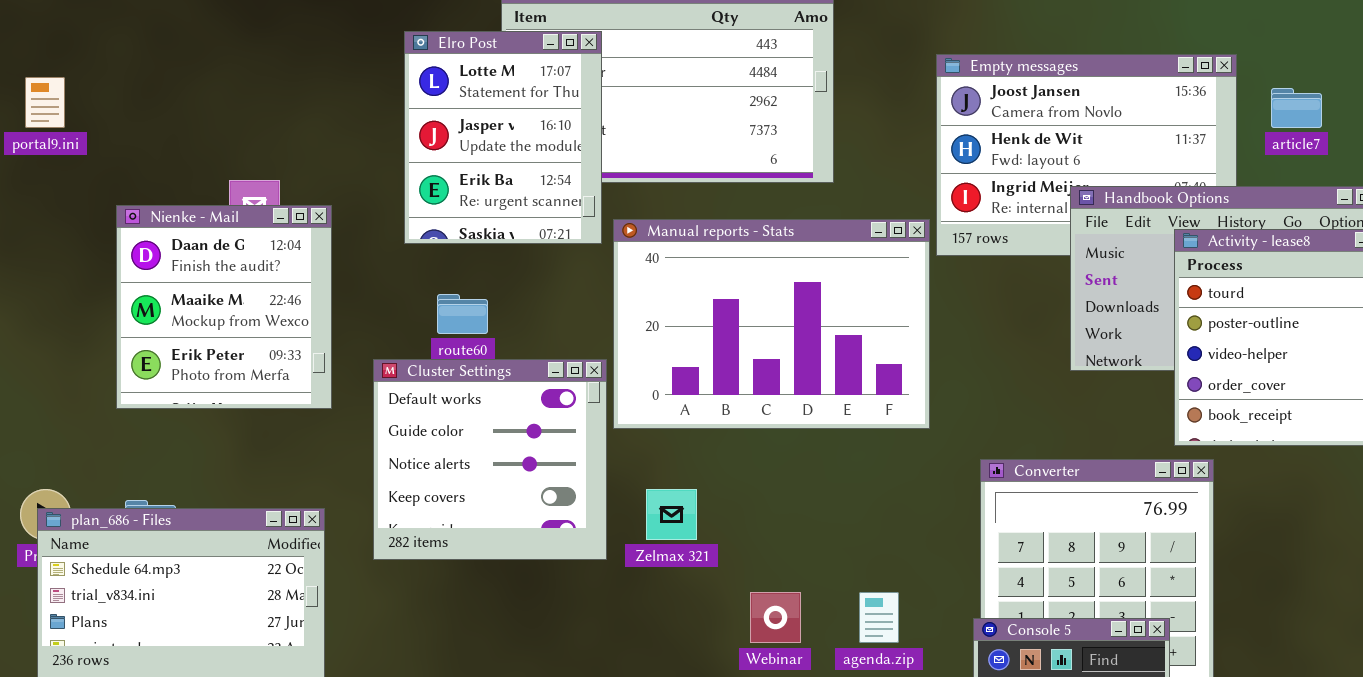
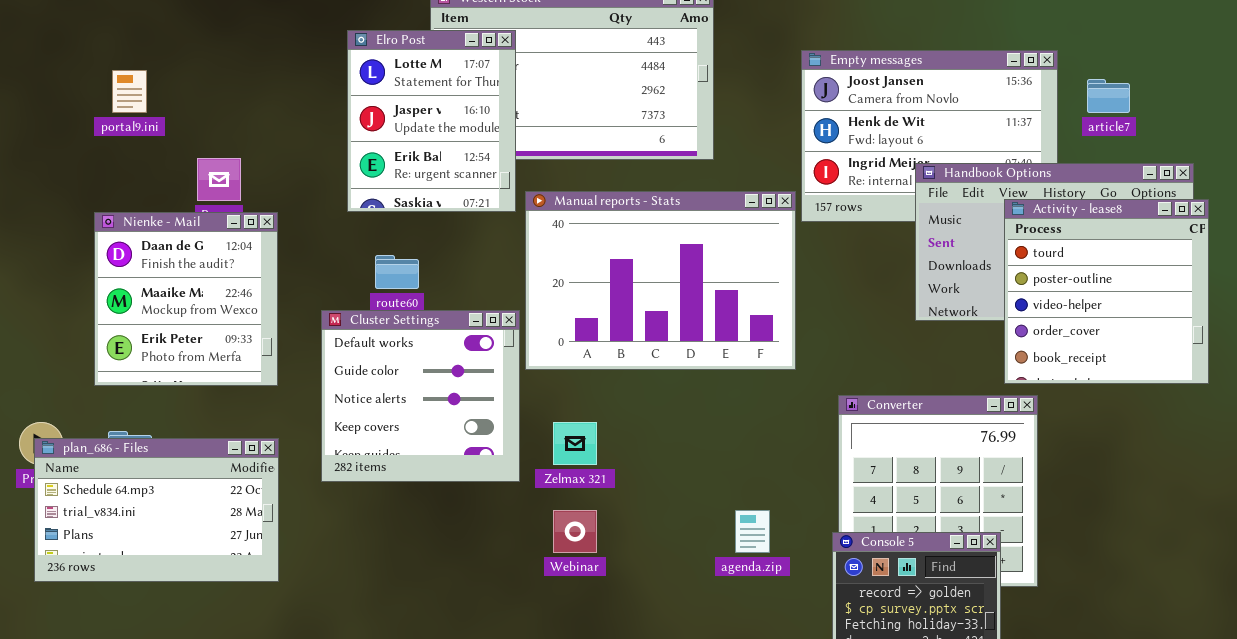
portal9.ini: [25,77,65,128] -> [112,70,147,113], moved
Nienke - Mail: [116,205,332,409] -> [94,212,278,386], moved
Webinar: [750,592,801,643] -> [553,510,597,553], moved

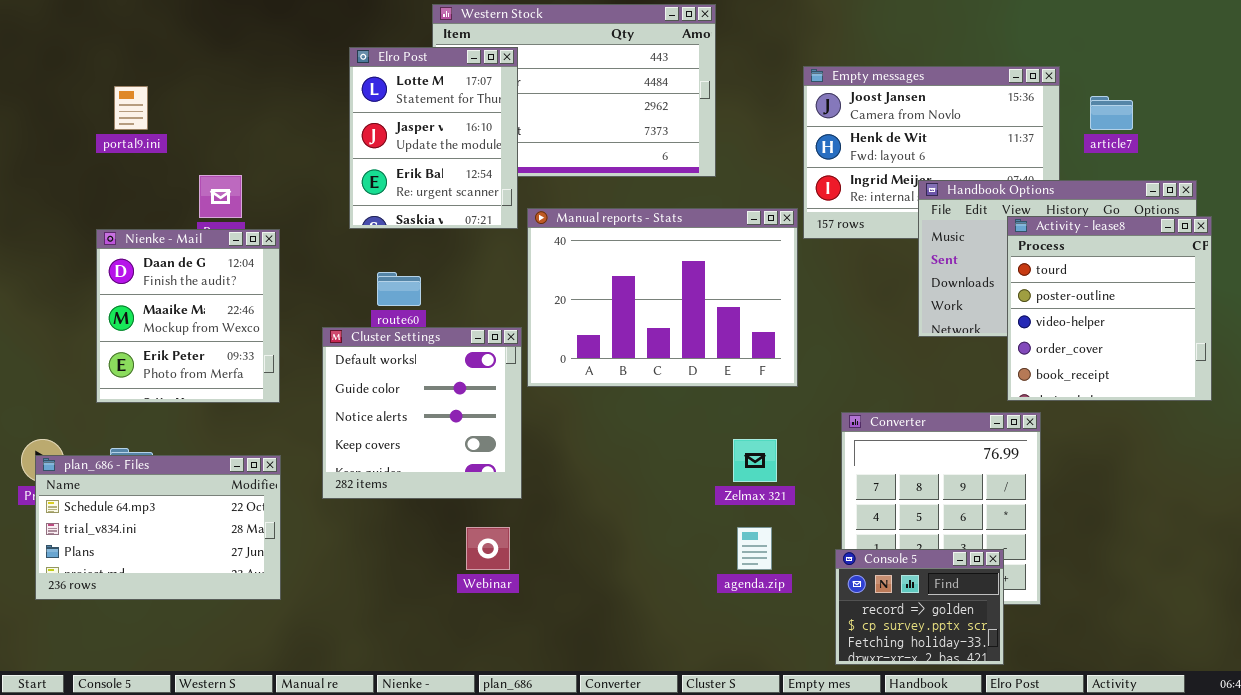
Zelmax 321: [553,422,597,465] -> [733,439,777,482], moved
Webinar: [553,510,597,553] -> [466,527,510,570], moved

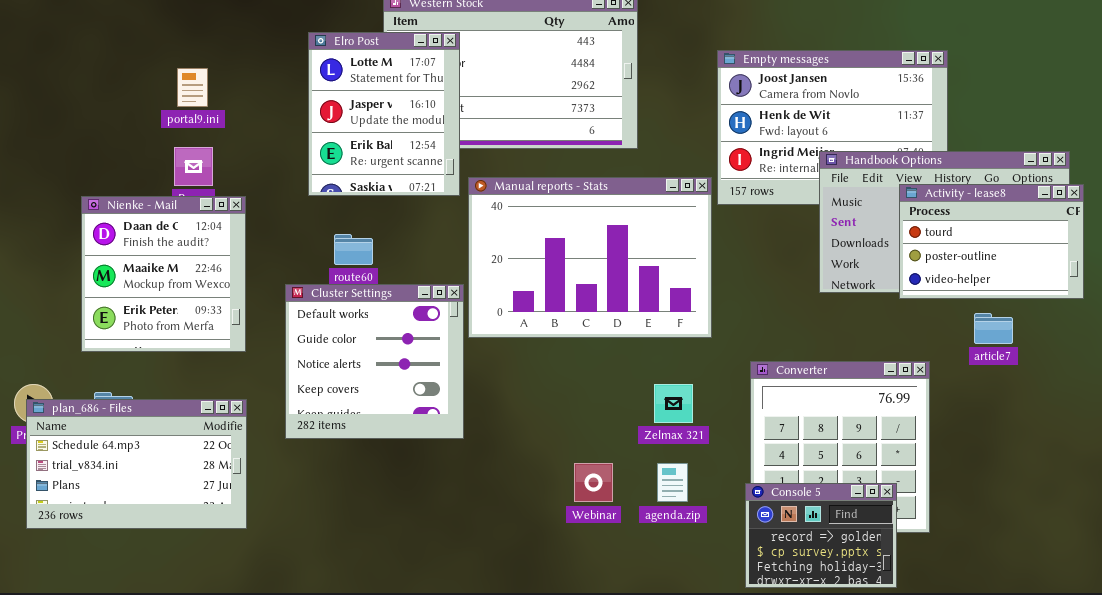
portal9.ini: [114,86,148,130] -> [177,68,208,107], moved
article7: [1090,96,1133,130] -> [974,313,1013,344], moved
Activity - lease8: [1007,216,1212,401] -> [899,184,1084,299], resized
Webinar: [466,527,510,570] -> [574,463,613,502], moved

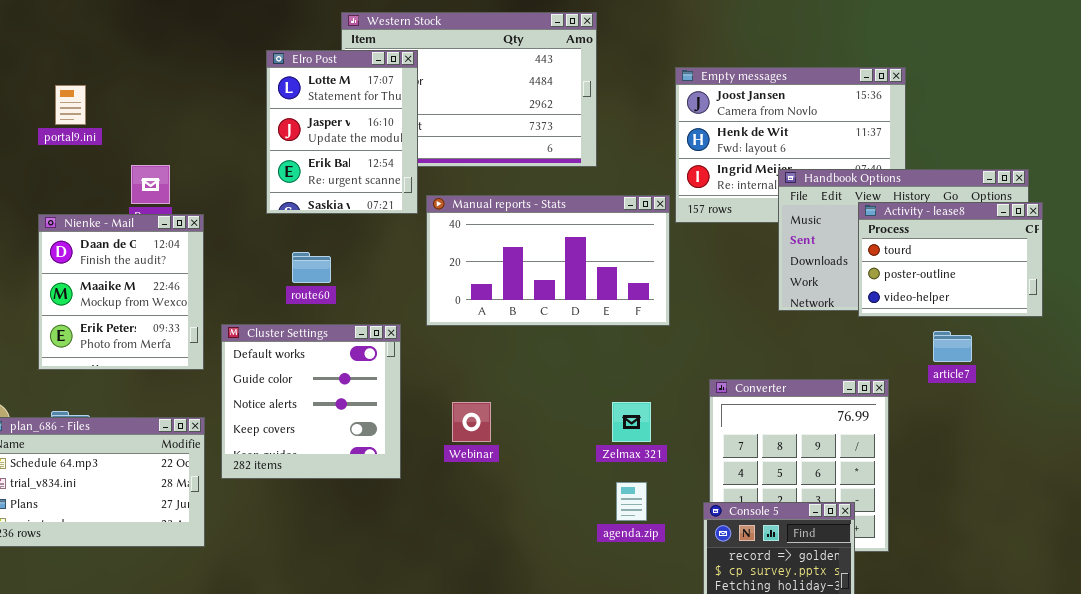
portal9.ini: [177,68,208,107] -> [55,85,86,125], moved
Manual reports - Stats: [468,177,712,338] -> [426,195,670,326], resized
Cluster Settings: [285,284,464,439] -> [221,324,401,479], moved
Webinar: [574,463,613,502] -> [452,402,491,442], moved

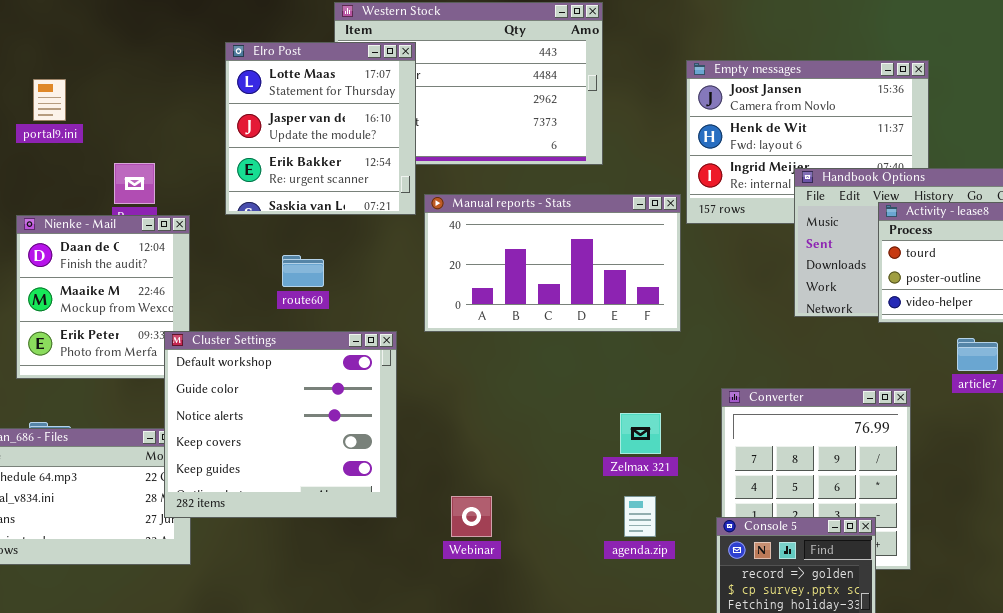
Elro Post: [266,50,418,214] -> [225,42,416,215], resized
Cluster Settings: [221,324,401,479] -> [164,331,397,518], resized
Webinar: [452,402,491,442] -> [451,496,492,537], moved

